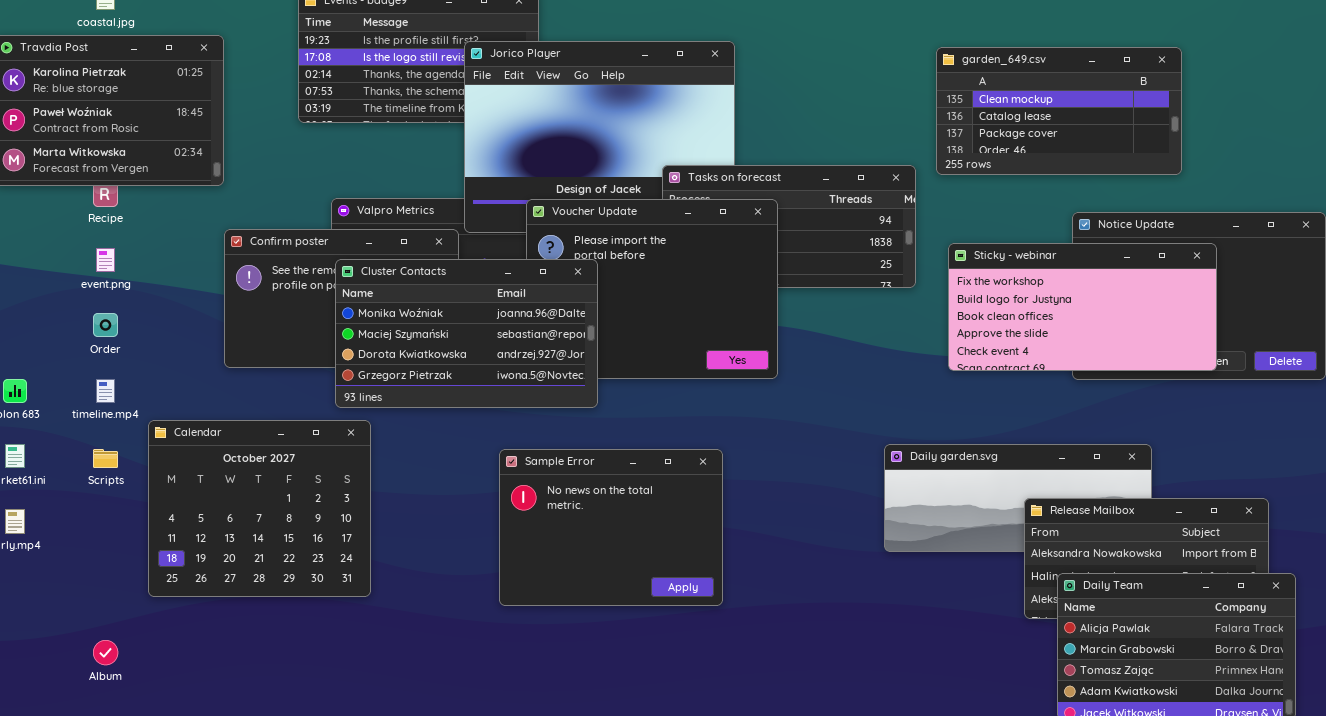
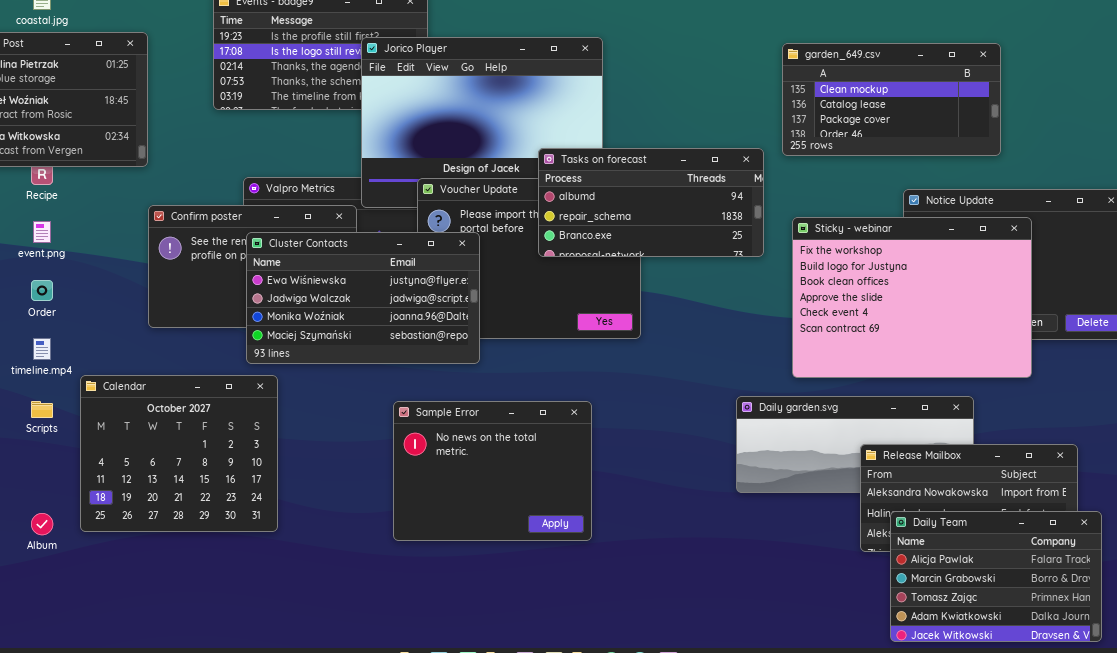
Tasks on forecast: [662,165,916,288] -> [538,148,764,257], raised
Sticky - webinar: [948,243,1217,371] -> [792,217,1032,378], resized
Cluster Contacts: [335,259,598,408] -> [246,232,480,364], scrolled up 2 rows
Album: [93,640,118,665] -> [31,513,53,535], moved

